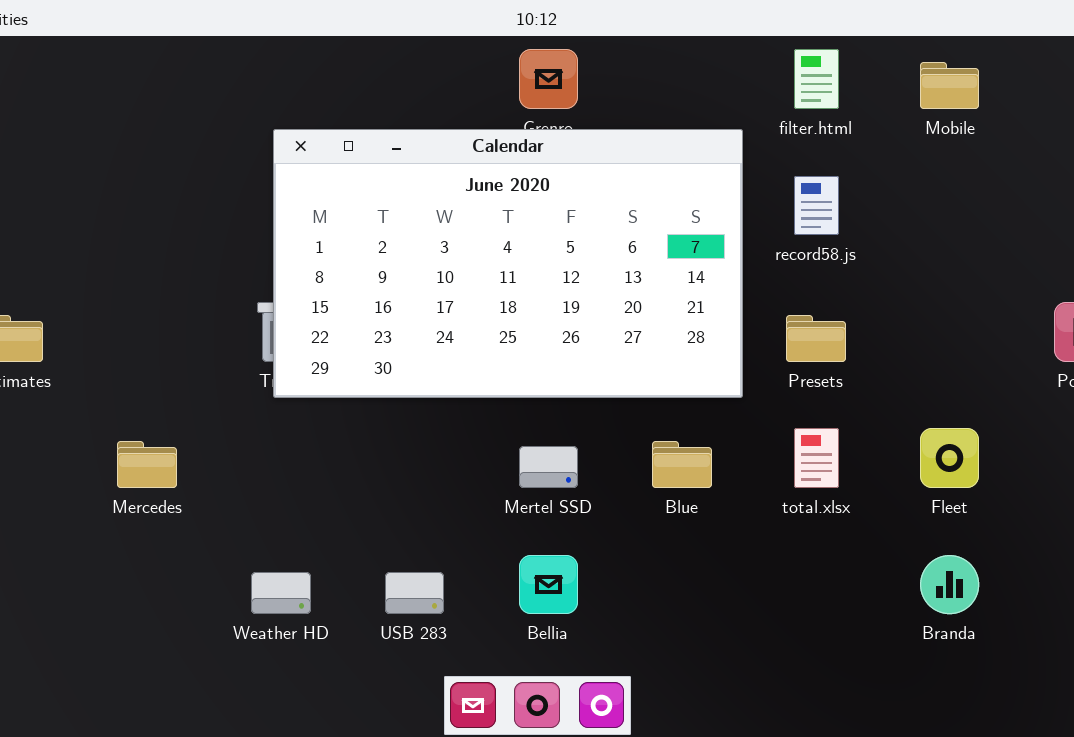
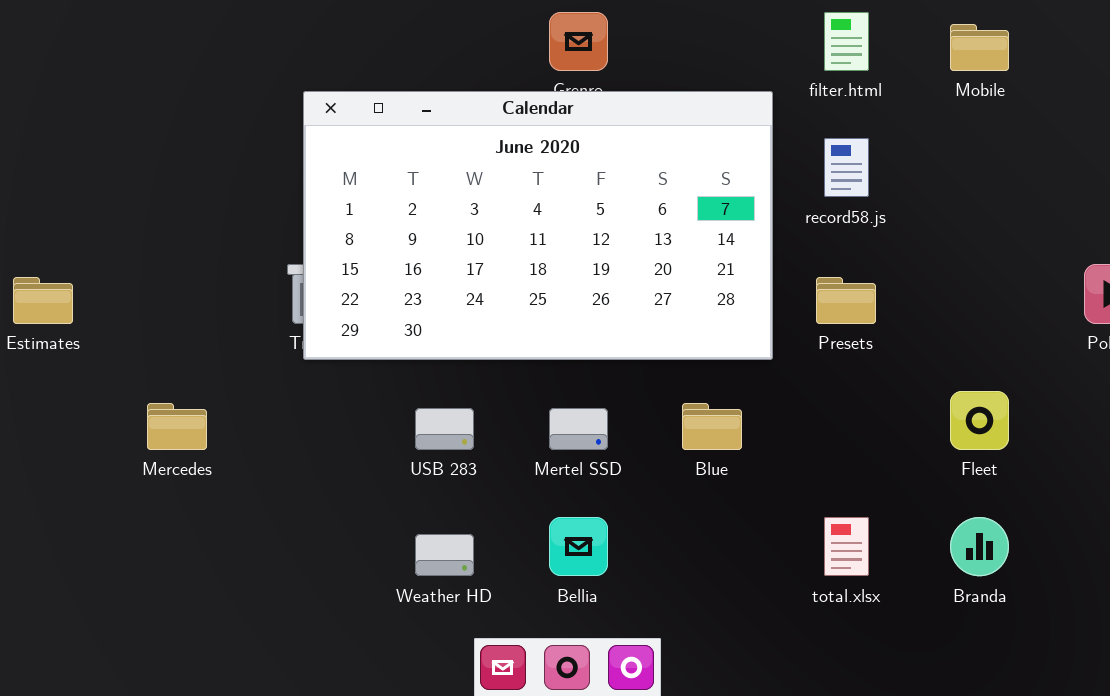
total.xlsx: [794,428,839,488] -> [824,517,869,576], moved
Weather HD: [251,572,311,614] -> [415,534,474,576], moved
USB 283: [385,572,444,614] -> [415,408,474,450], moved

